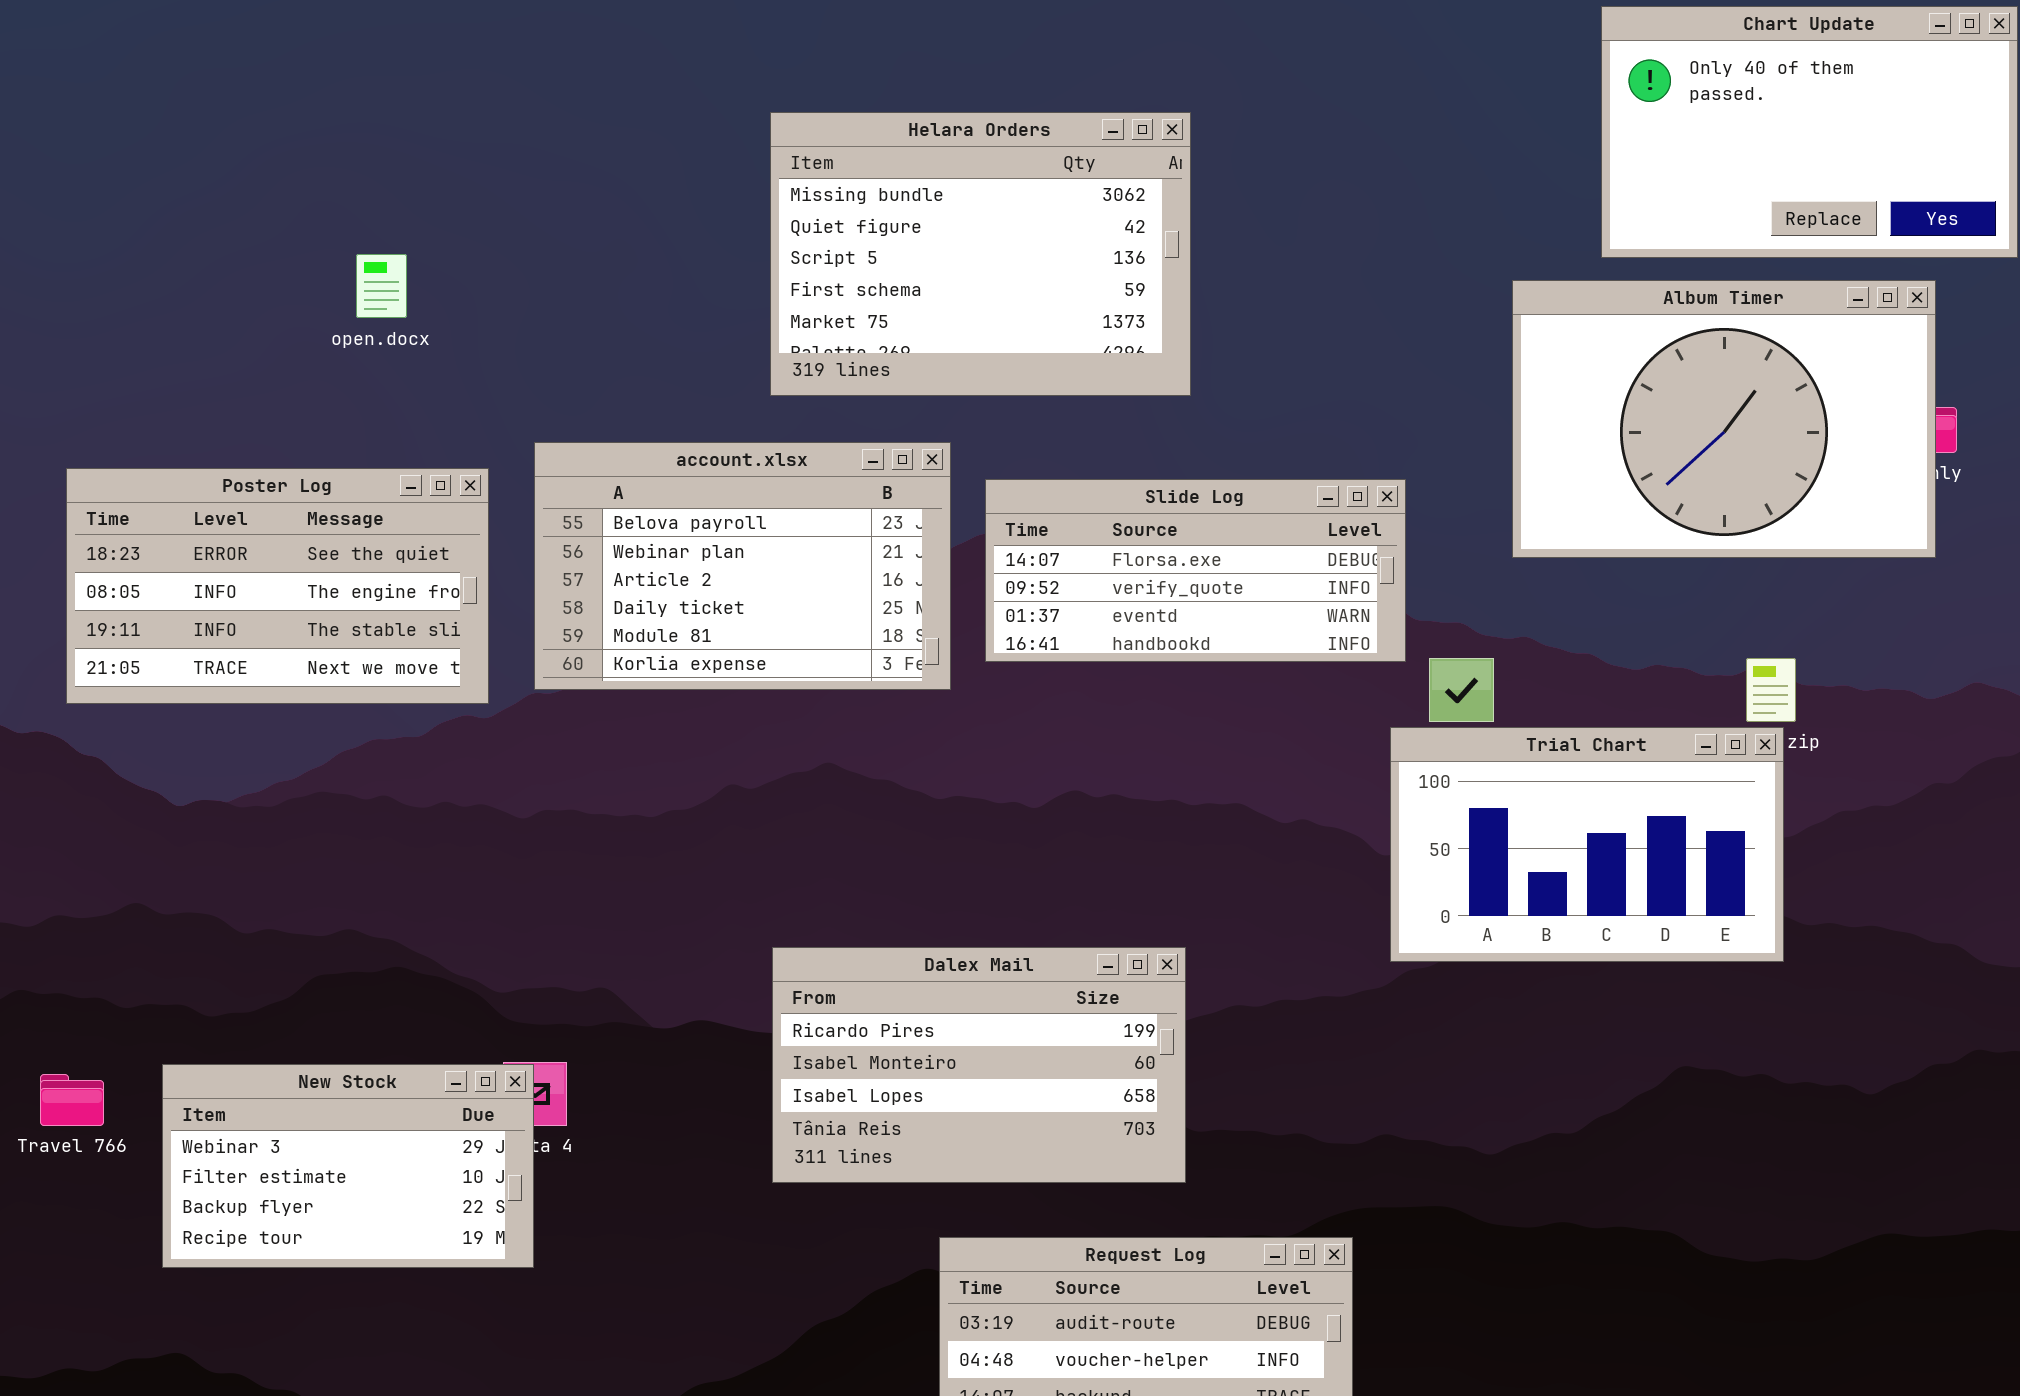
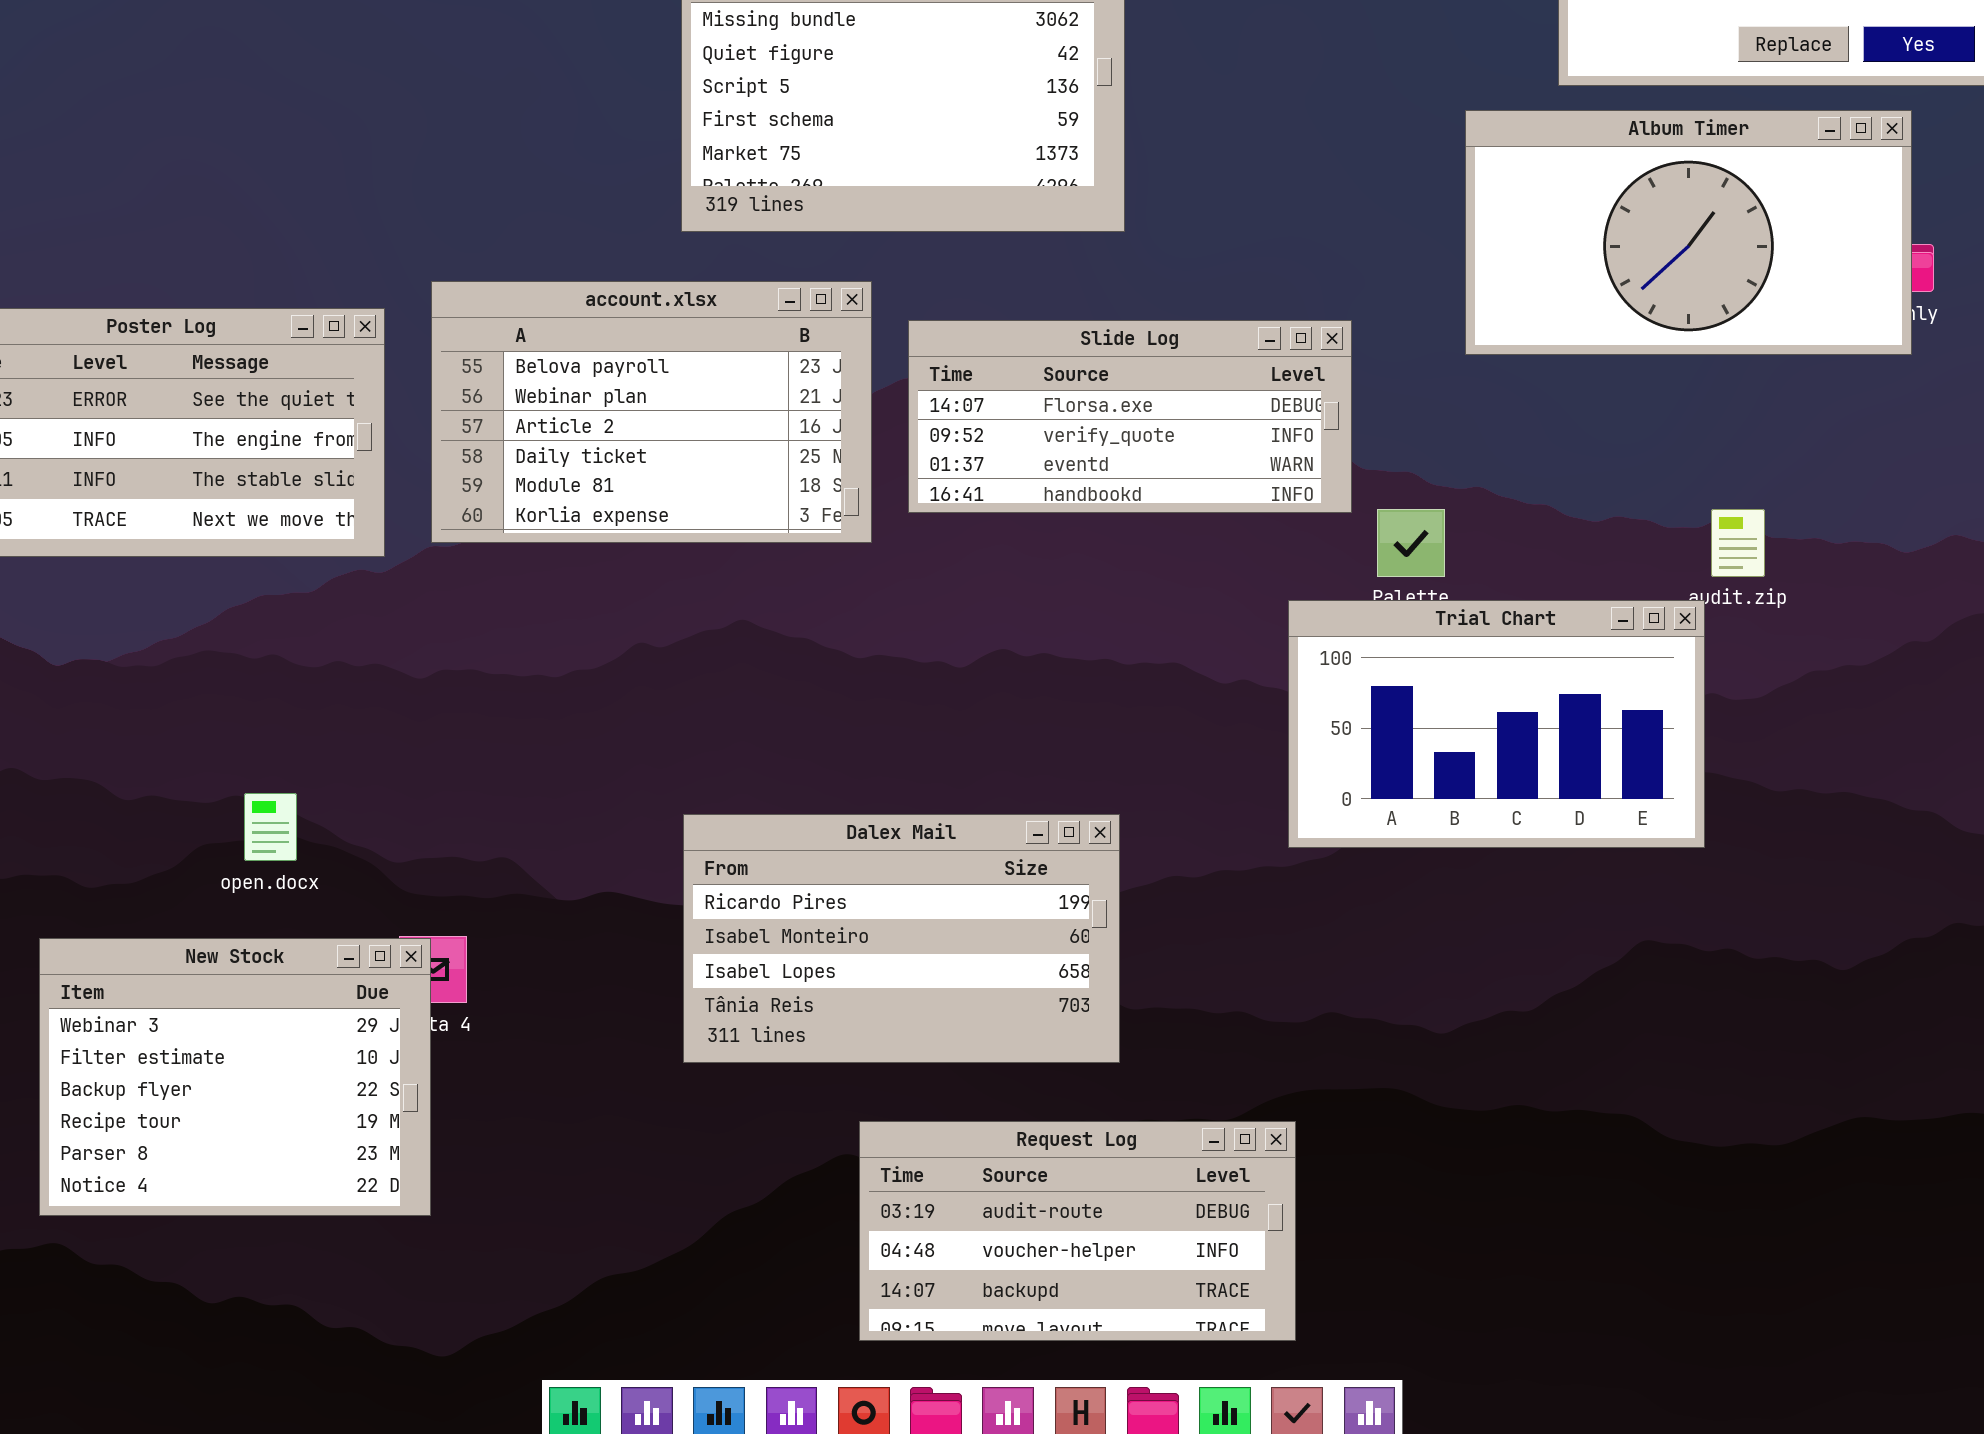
open.docx: [356,254,407,318] -> [244,793,297,861], moved
Album Timer: [1512,280,1936,558] -> [1465,110,1912,355], resized
Trial Chart: [1390,727,1784,962] -> [1288,600,1705,848], moved
New Stock: [162,1064,534,1268] -> [39,938,431,1216], resized

